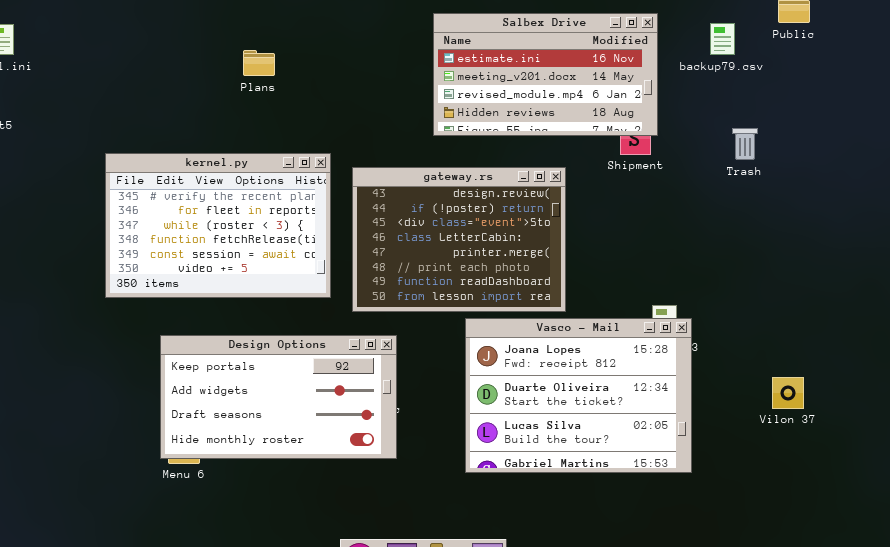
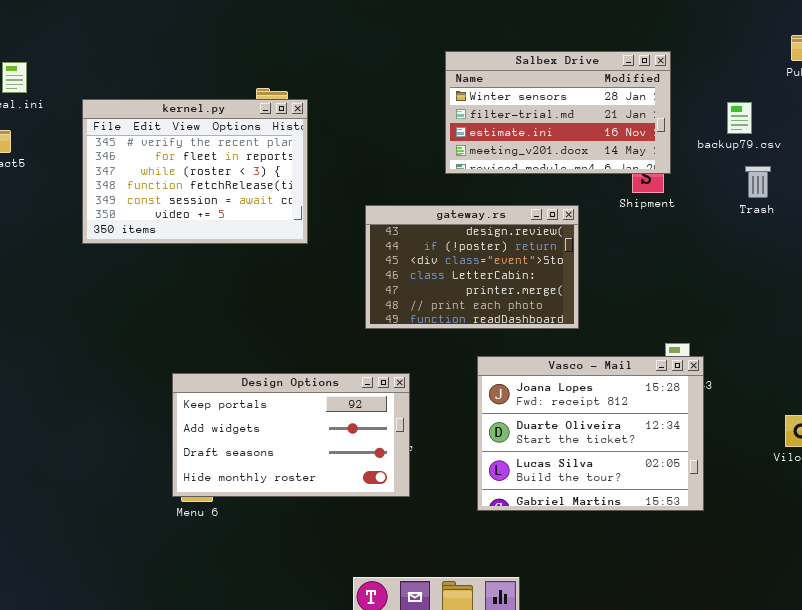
Salbex Drive: [433,13,658,136] -> [445,51,671,174], scrolled up 2 rows
backup79.csv: [710,23,735,55] -> [727,102,752,134], moved
kernel.py: [105,153,331,298] -> [82,99,308,244], moved
gateway.rs: [352,167,566,312] -> [365,205,579,329], resized

